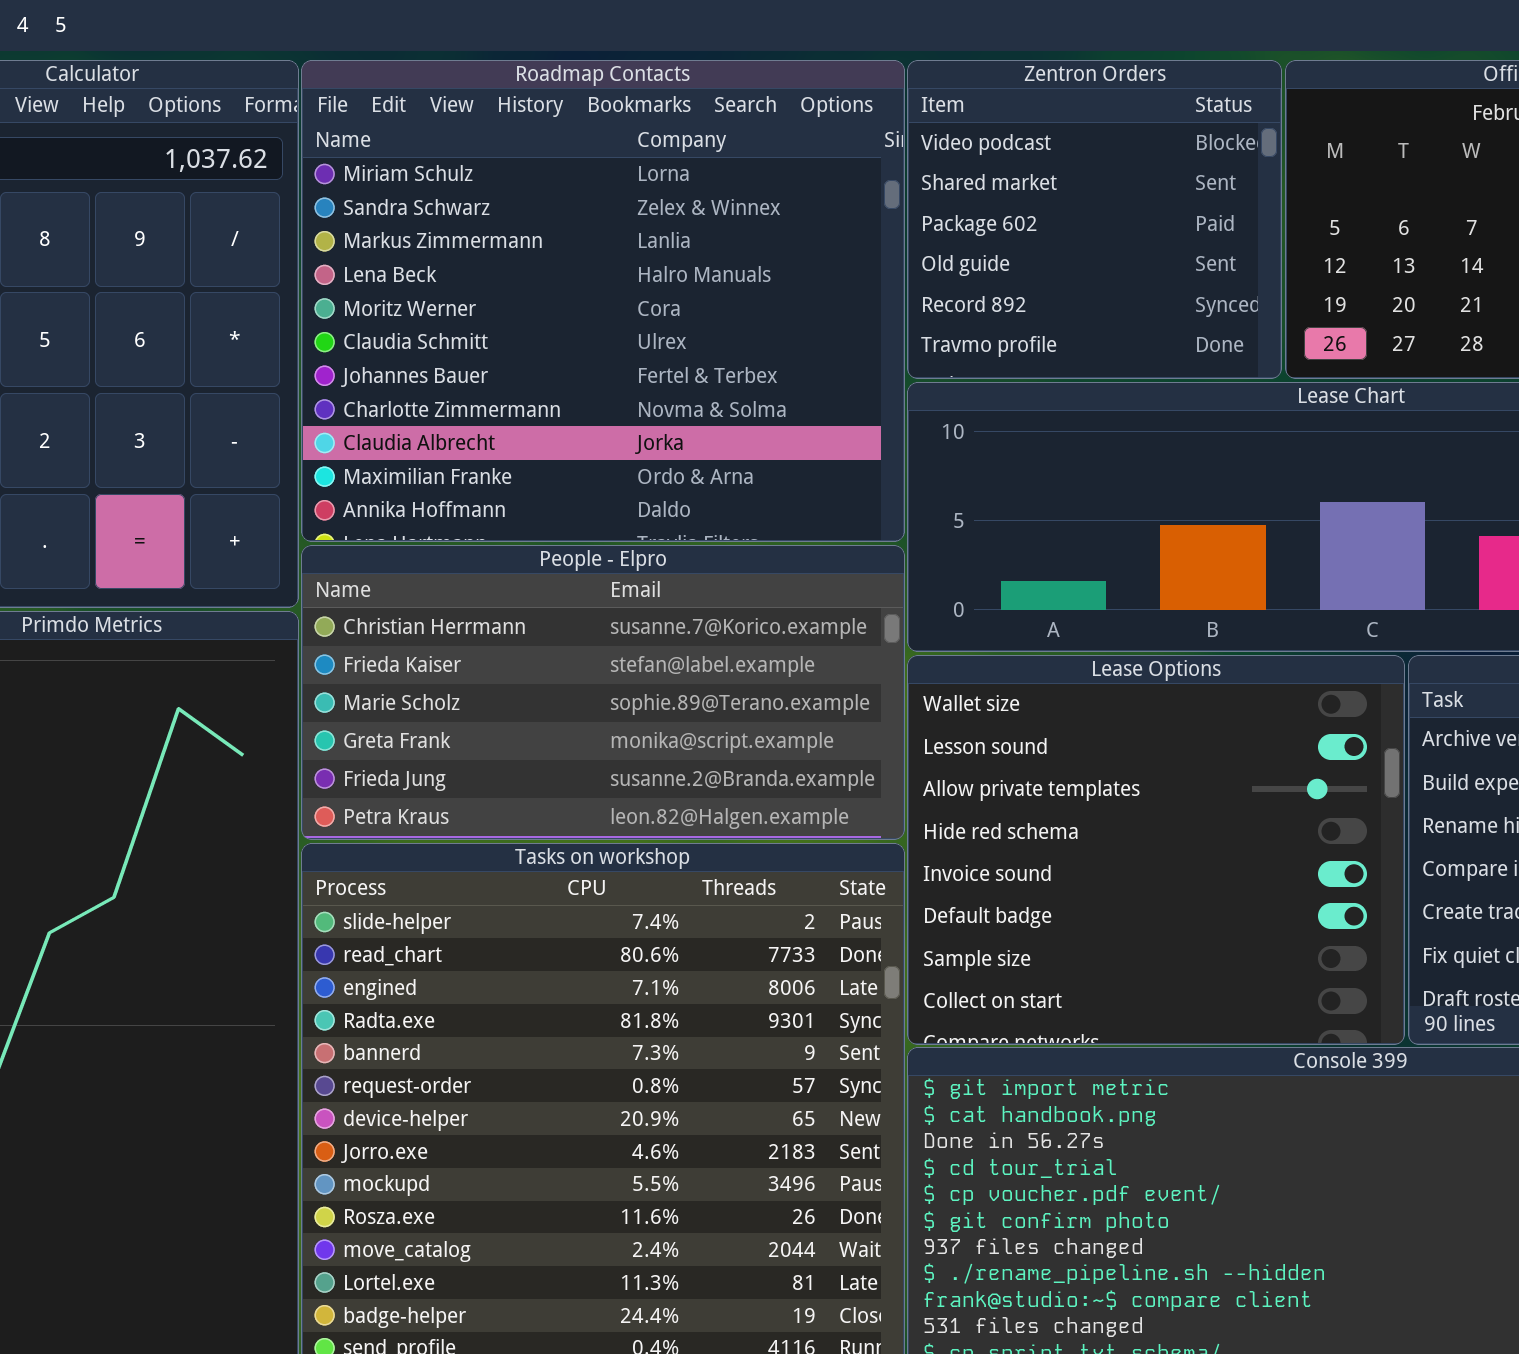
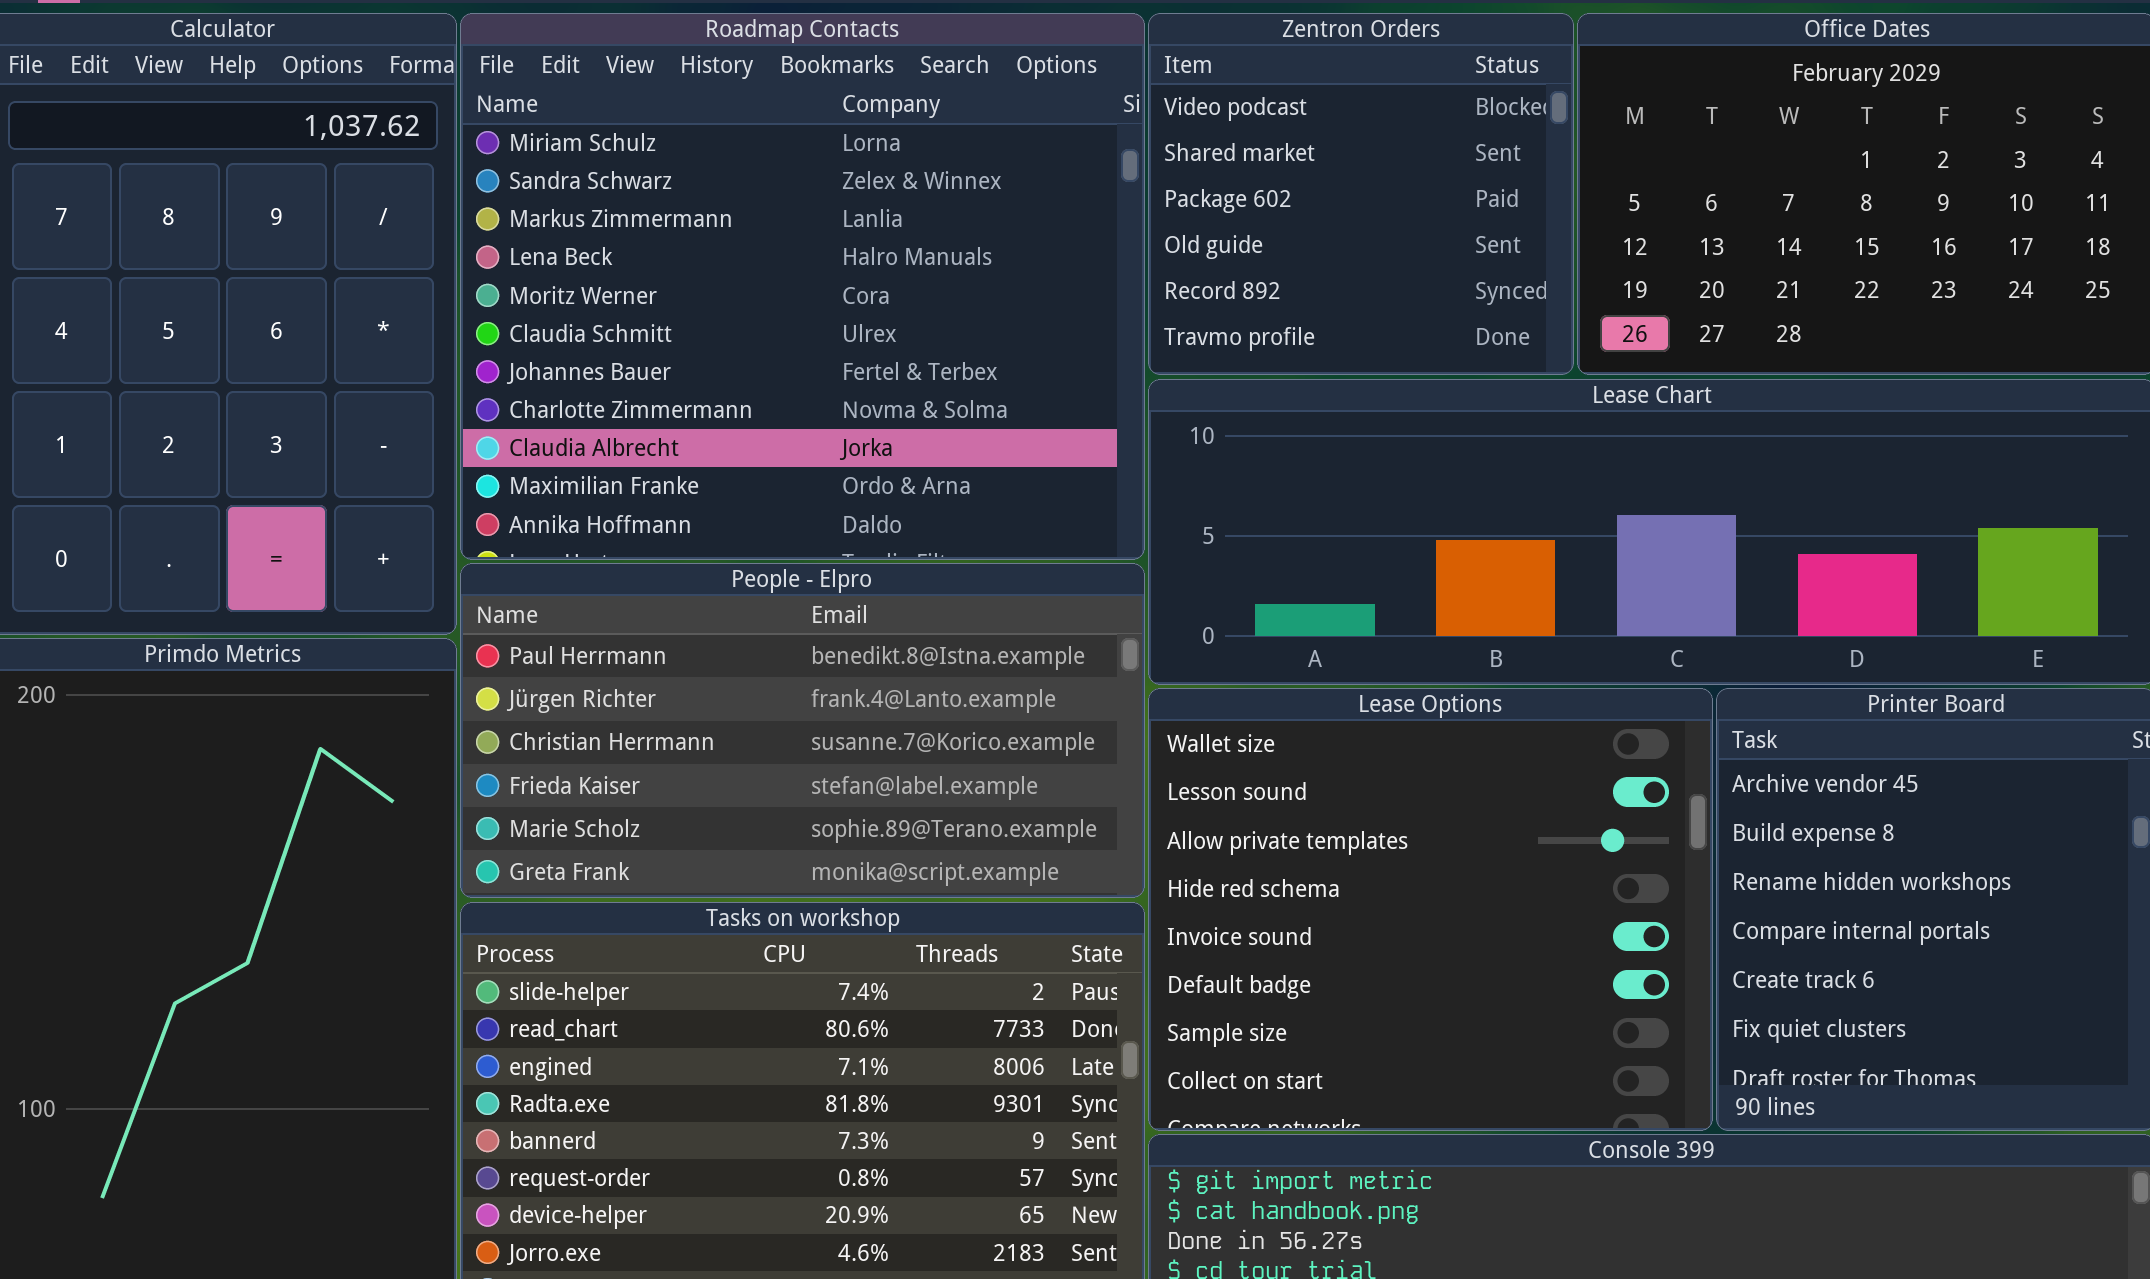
People - Elpro: [301,545,905,840] -> [460,563,1145,898], scrolled up 2 rows

